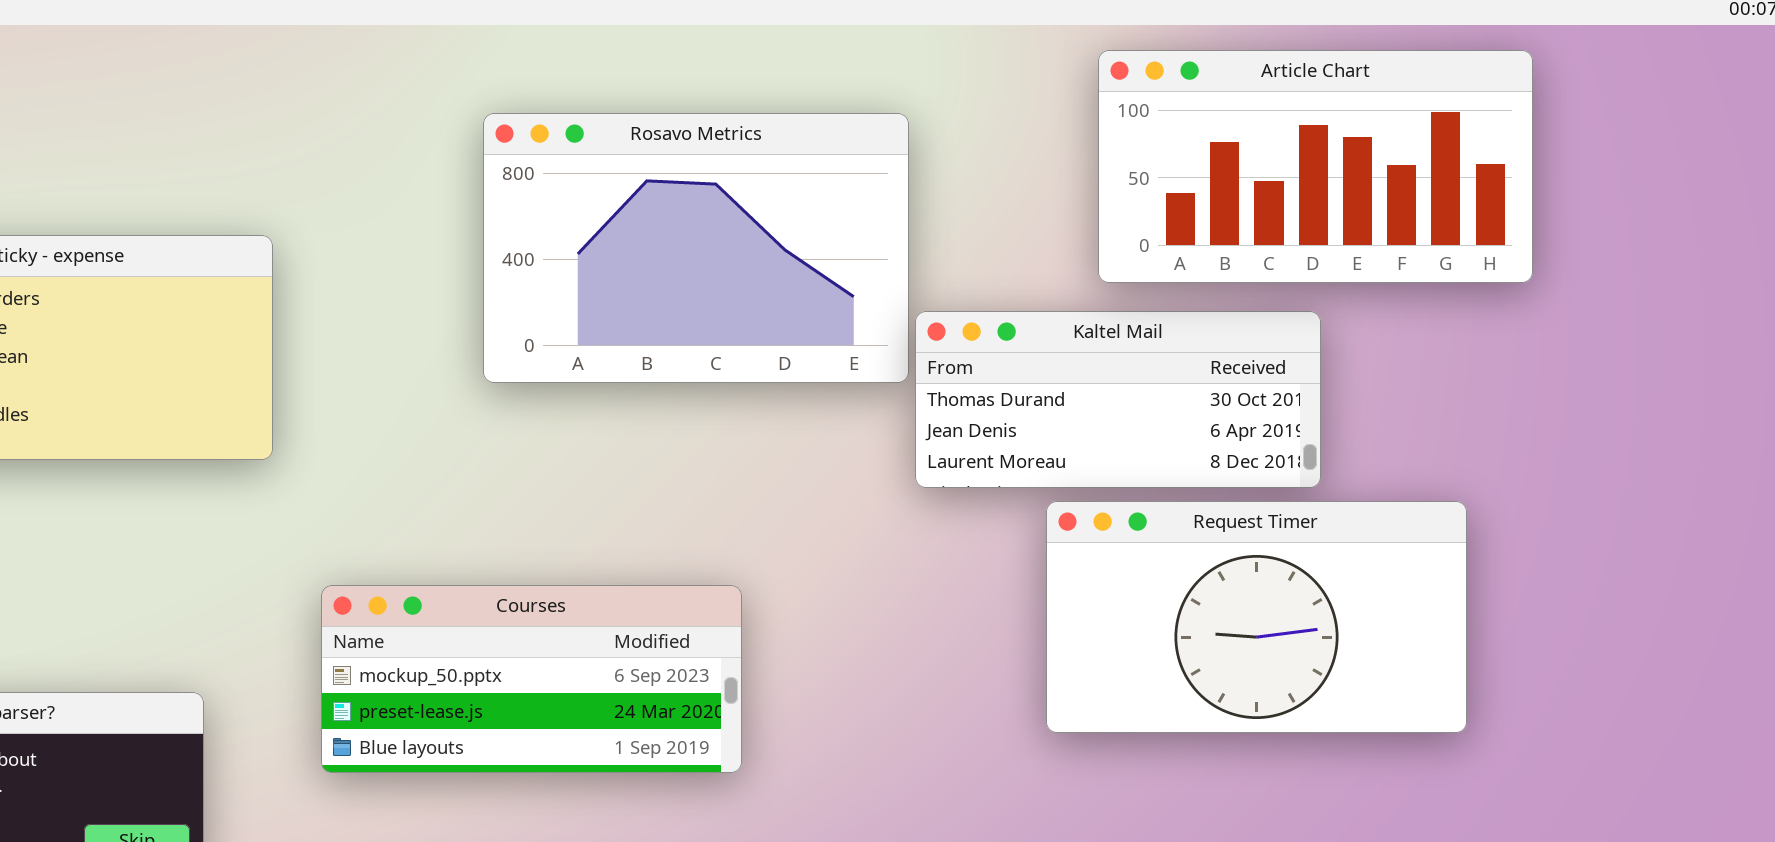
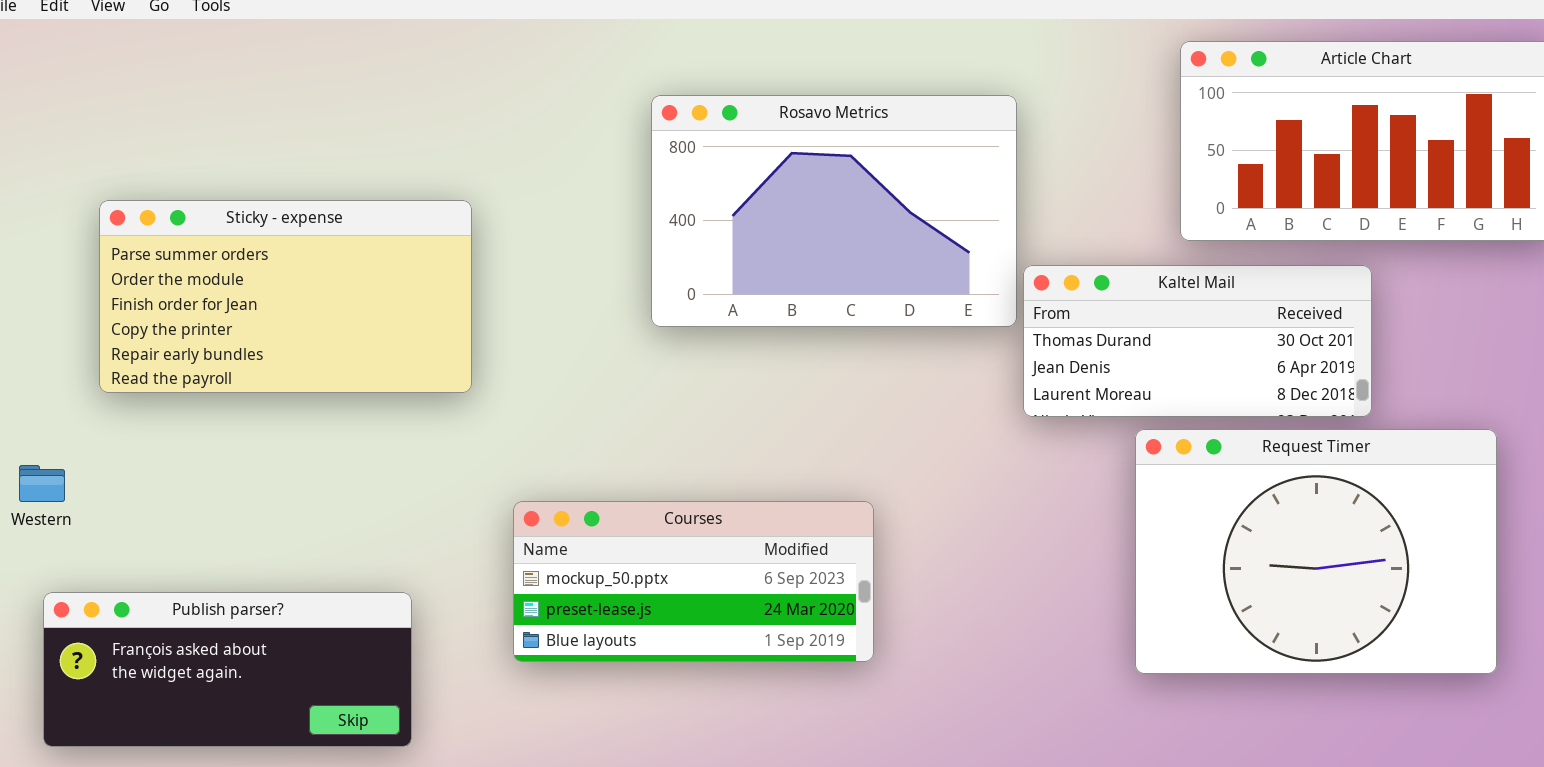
Request Timer: [1046,501,1467,733] -> [1135,429,1497,674], resized

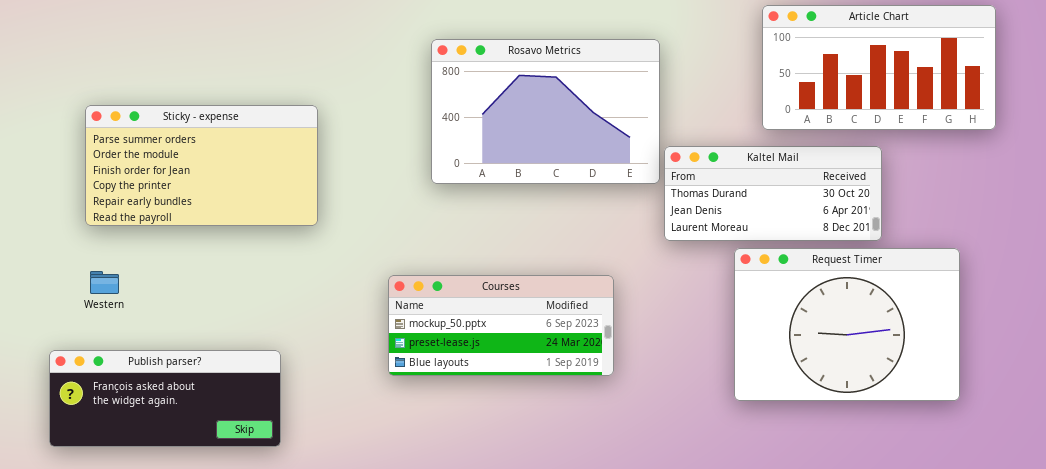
Western: [19,465,65,502] -> [90,271,119,294], moved
Courses: [513,501,874,662] -> [388,275,614,376], moved

